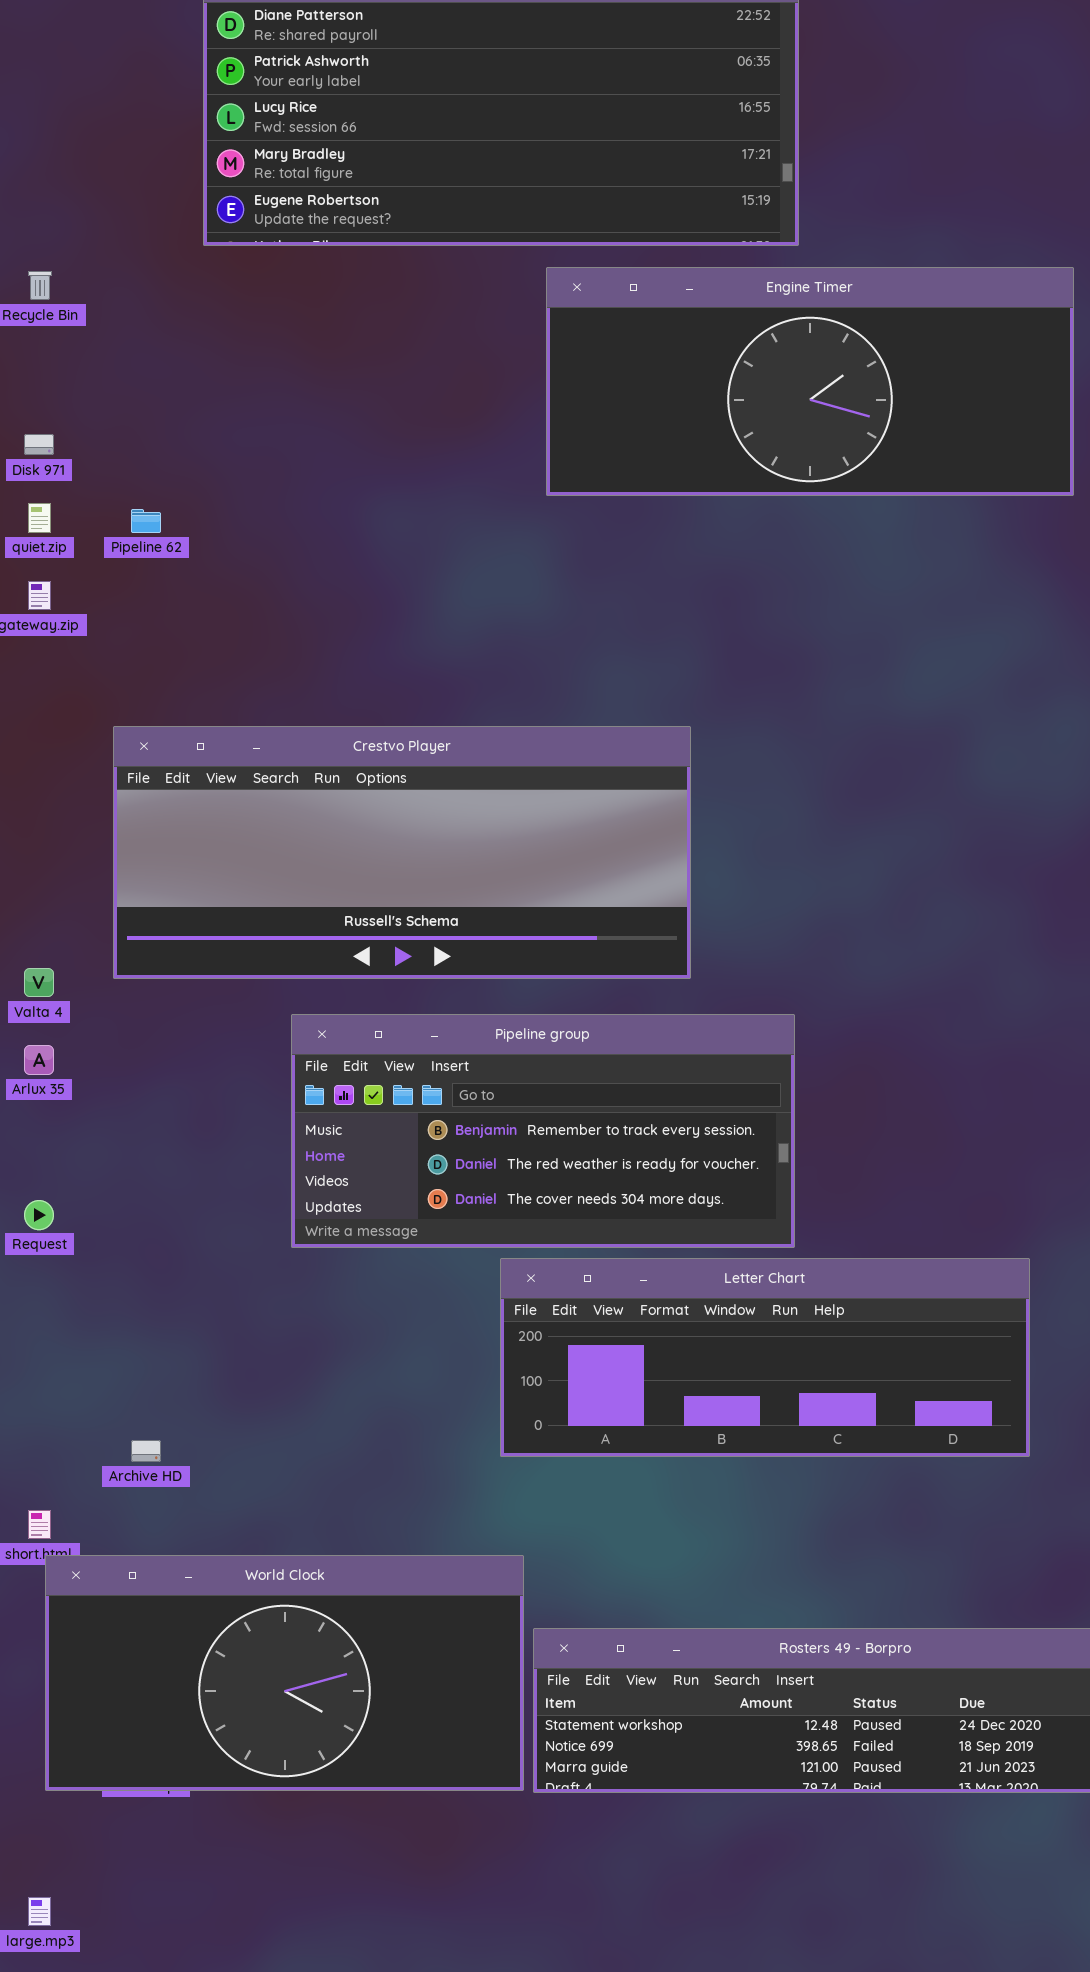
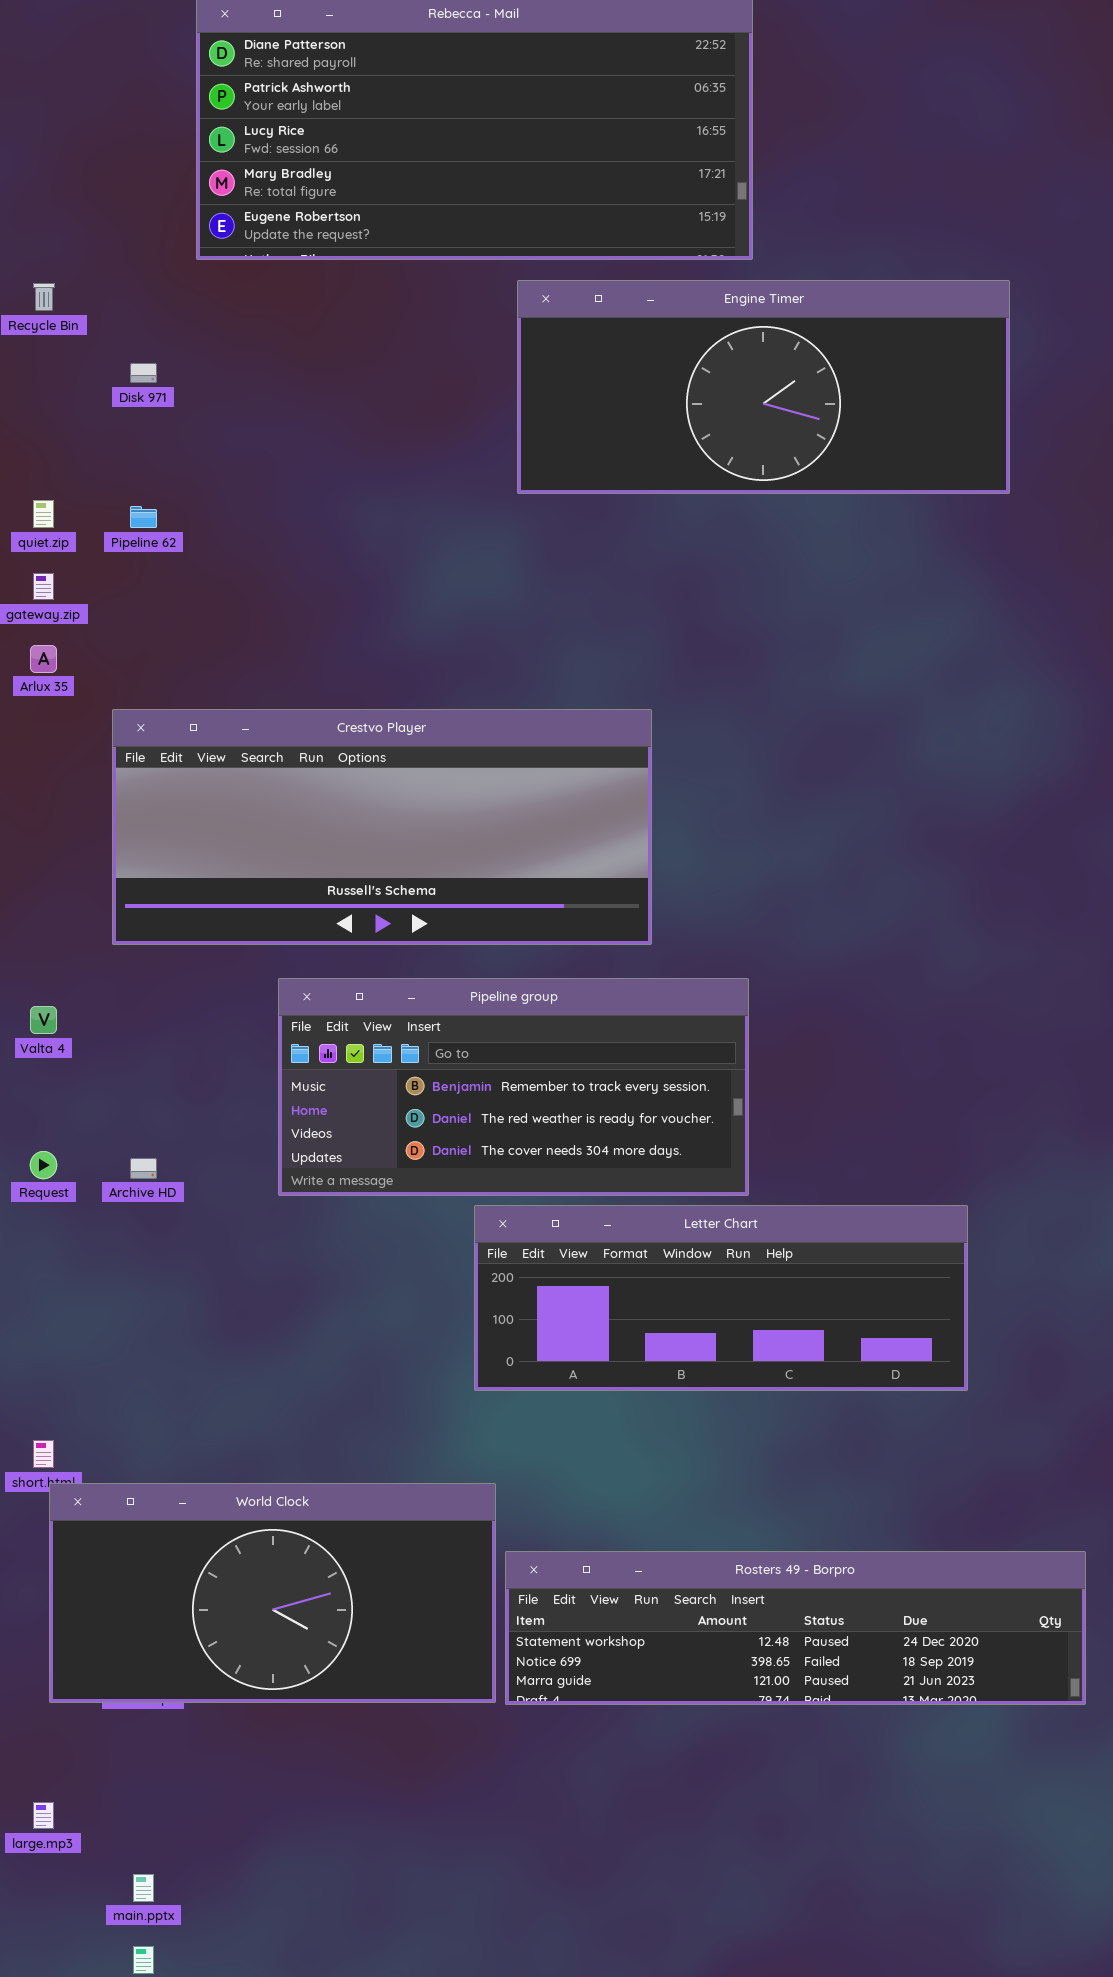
Disk 971: [24,434,54,455] -> [130,363,157,383], moved
Valta 4: [24,968,54,997] -> [30,1006,57,1034], moved
Arlux 35: [24,1045,54,1075] -> [30,645,57,673], moved
Archive HD: [131,1440,161,1462] -> [130,1158,157,1179], moved

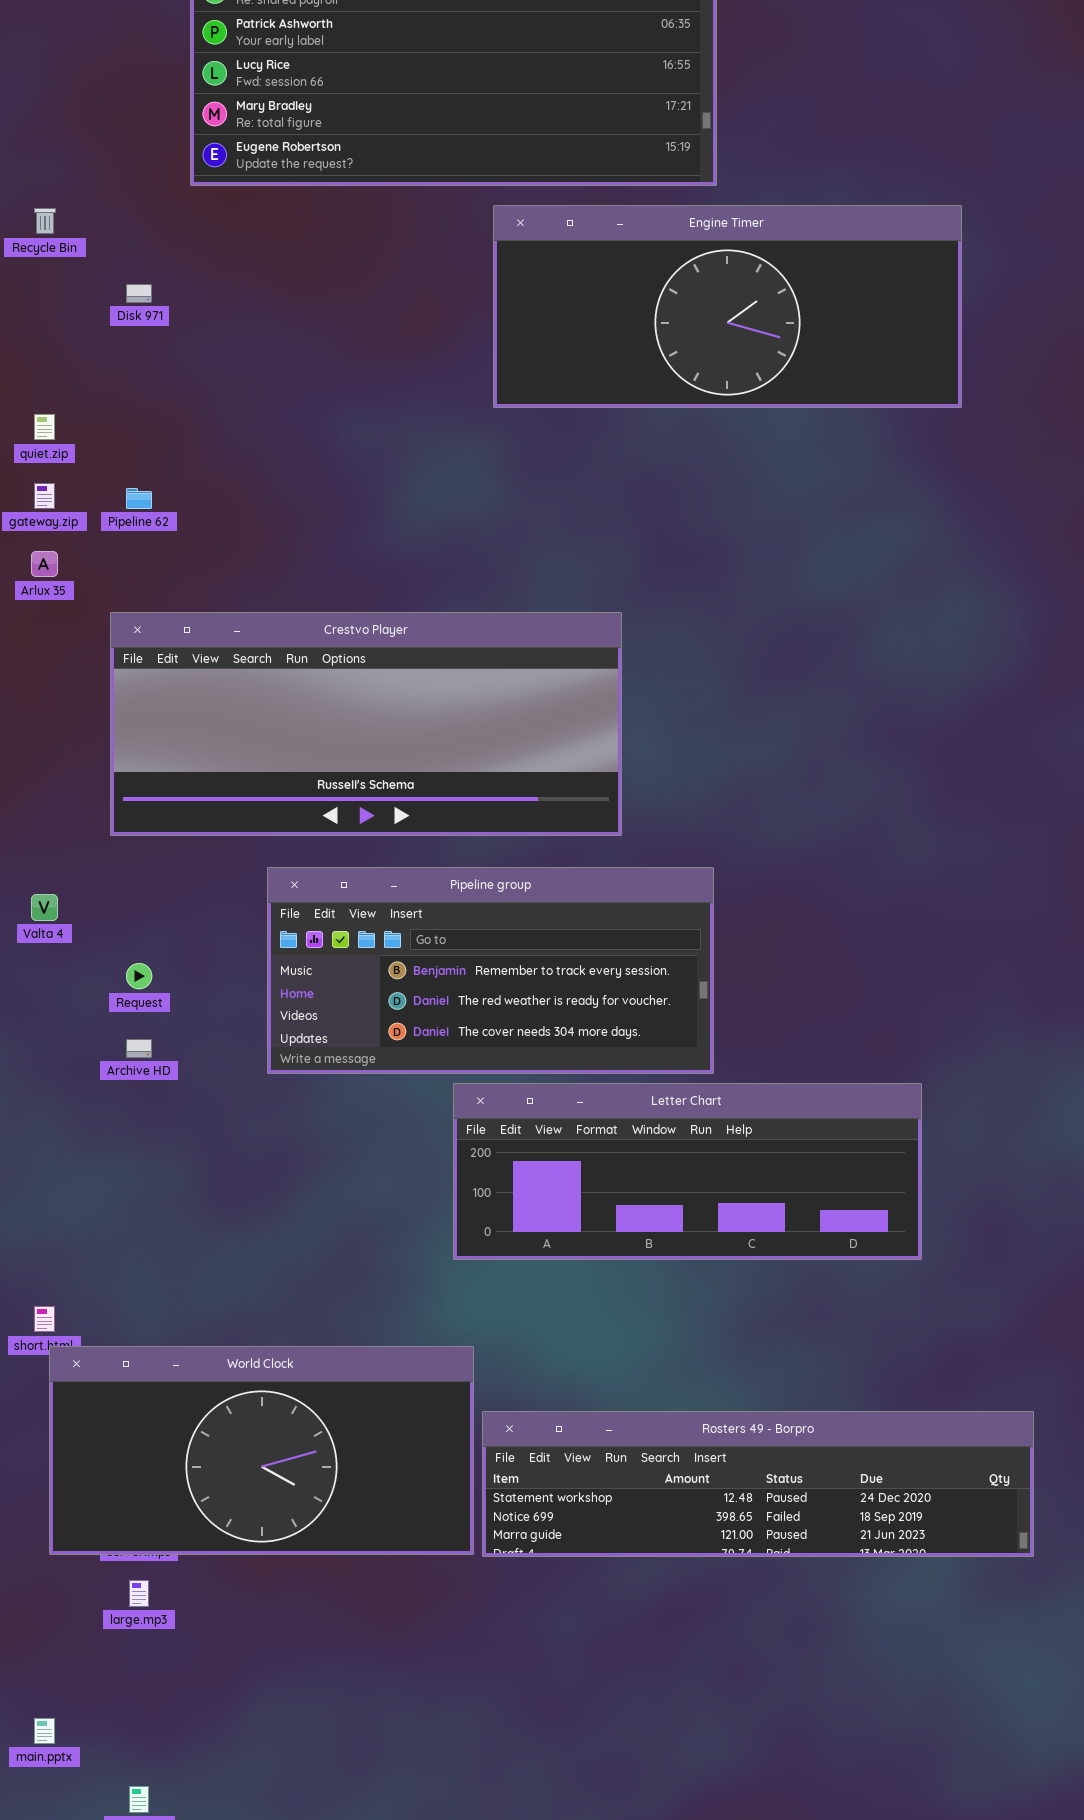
Pipeline 62: [130,506,157,528] -> [126,488,152,509], moved
Request: [30,1151,57,1179] -> [126,963,152,989], moved
large.mp3: [33,1802,54,1829] -> [129,1580,149,1607], moved
main.pptx: [133,1874,154,1902] -> [34,1718,55,1744], moved

